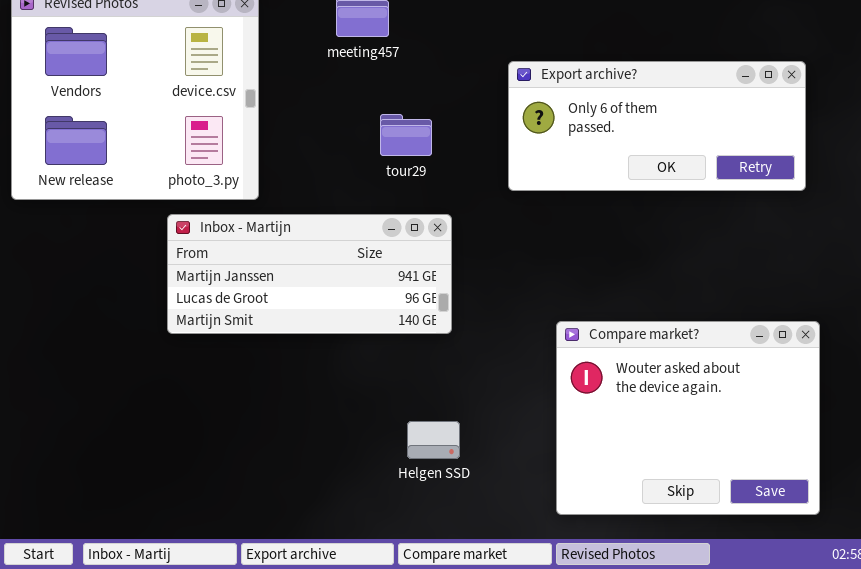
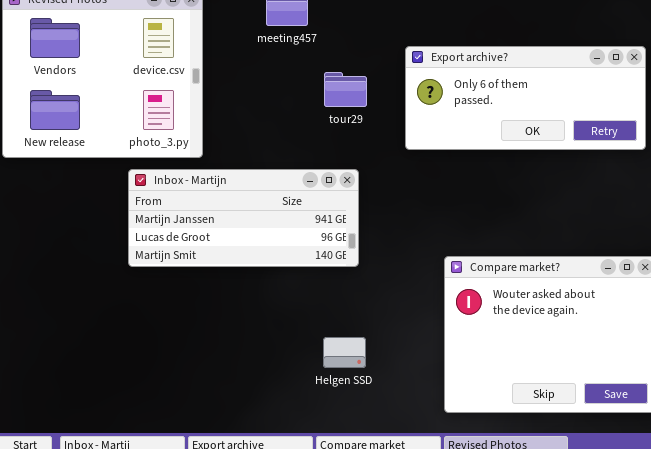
tour29: [380,114,432,156] -> [324,72,367,107], moved

